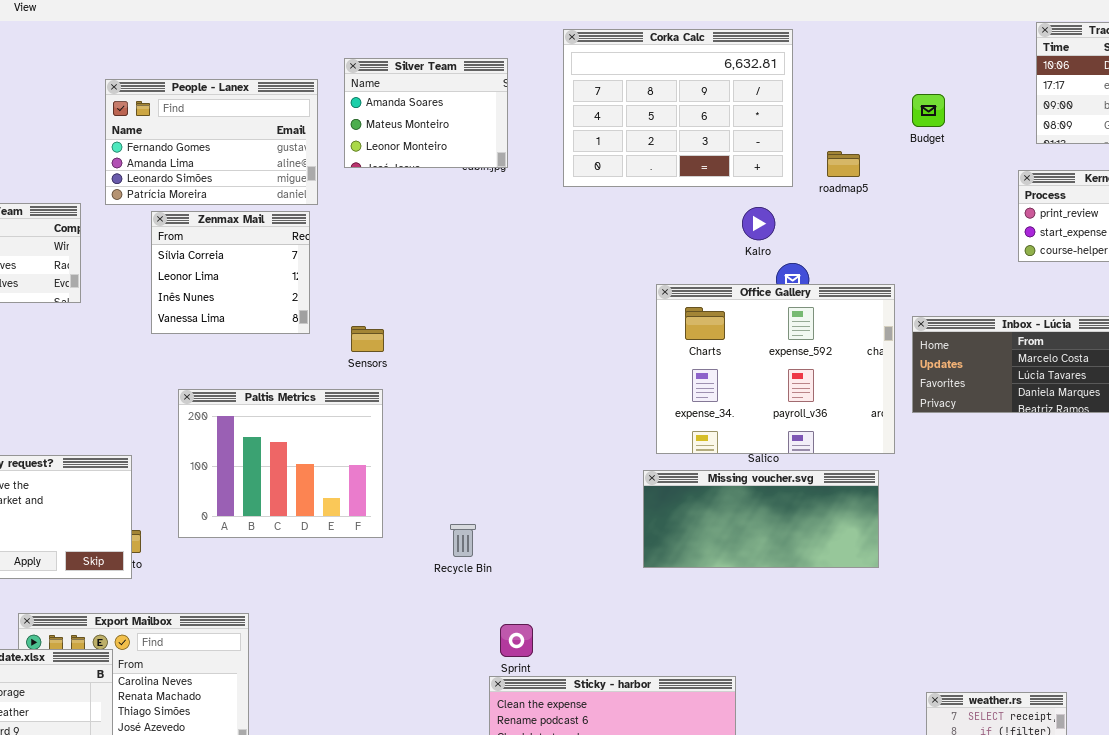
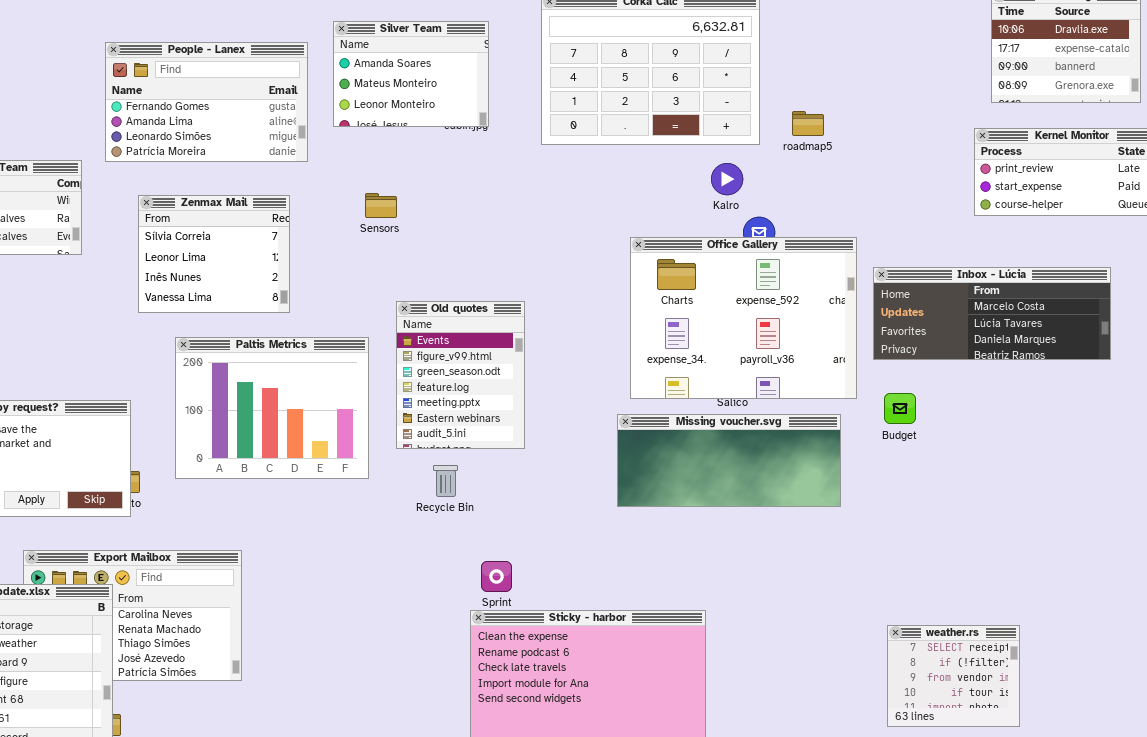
Budget: [912,94,945,127] -> [884,393,916,424], moved
Zenmax Mail: [151,211,310,334] -> [138,195,290,313], moved
Sensors: [351,326,384,352] -> [365,193,397,218], moved
Old quotes: none -> [396,301,525,449], opened

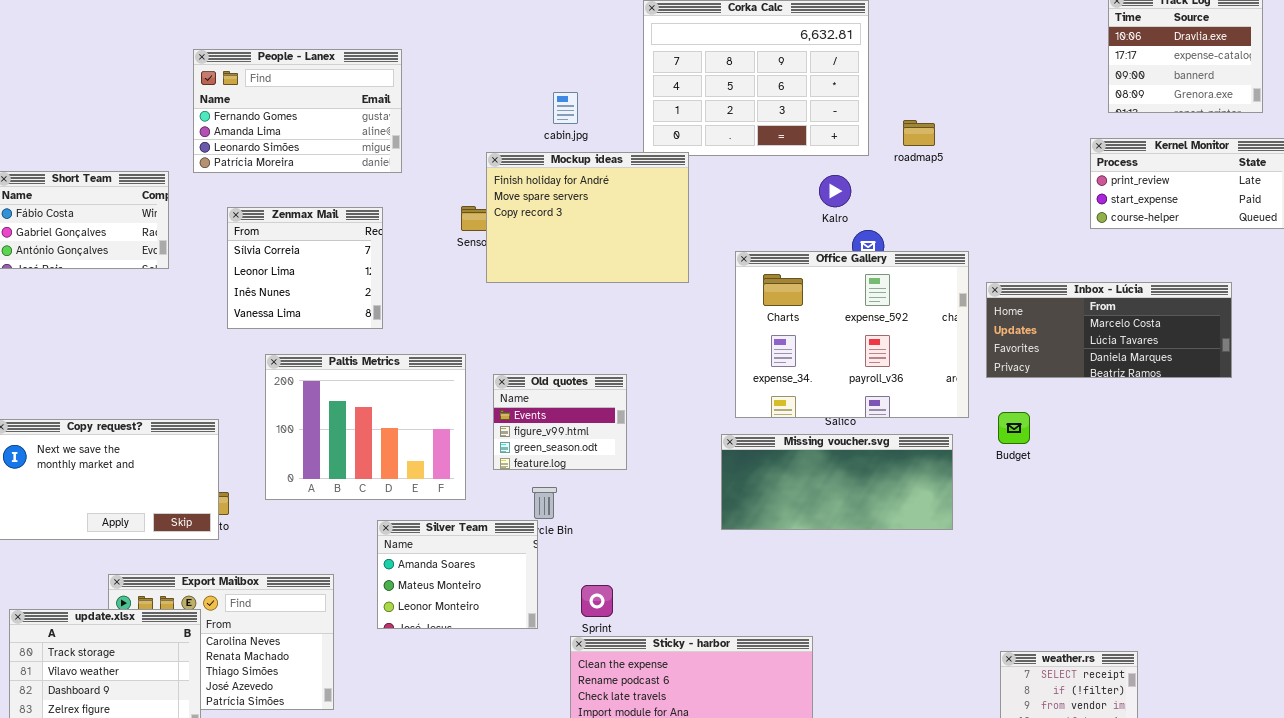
Silver Team: [333,21,489,127] -> [377,520,538,629], moved
Mockup ideas: none -> [486,152,689,283], opened
Old quotes: [396,301,525,449] -> [493,374,627,470], resized

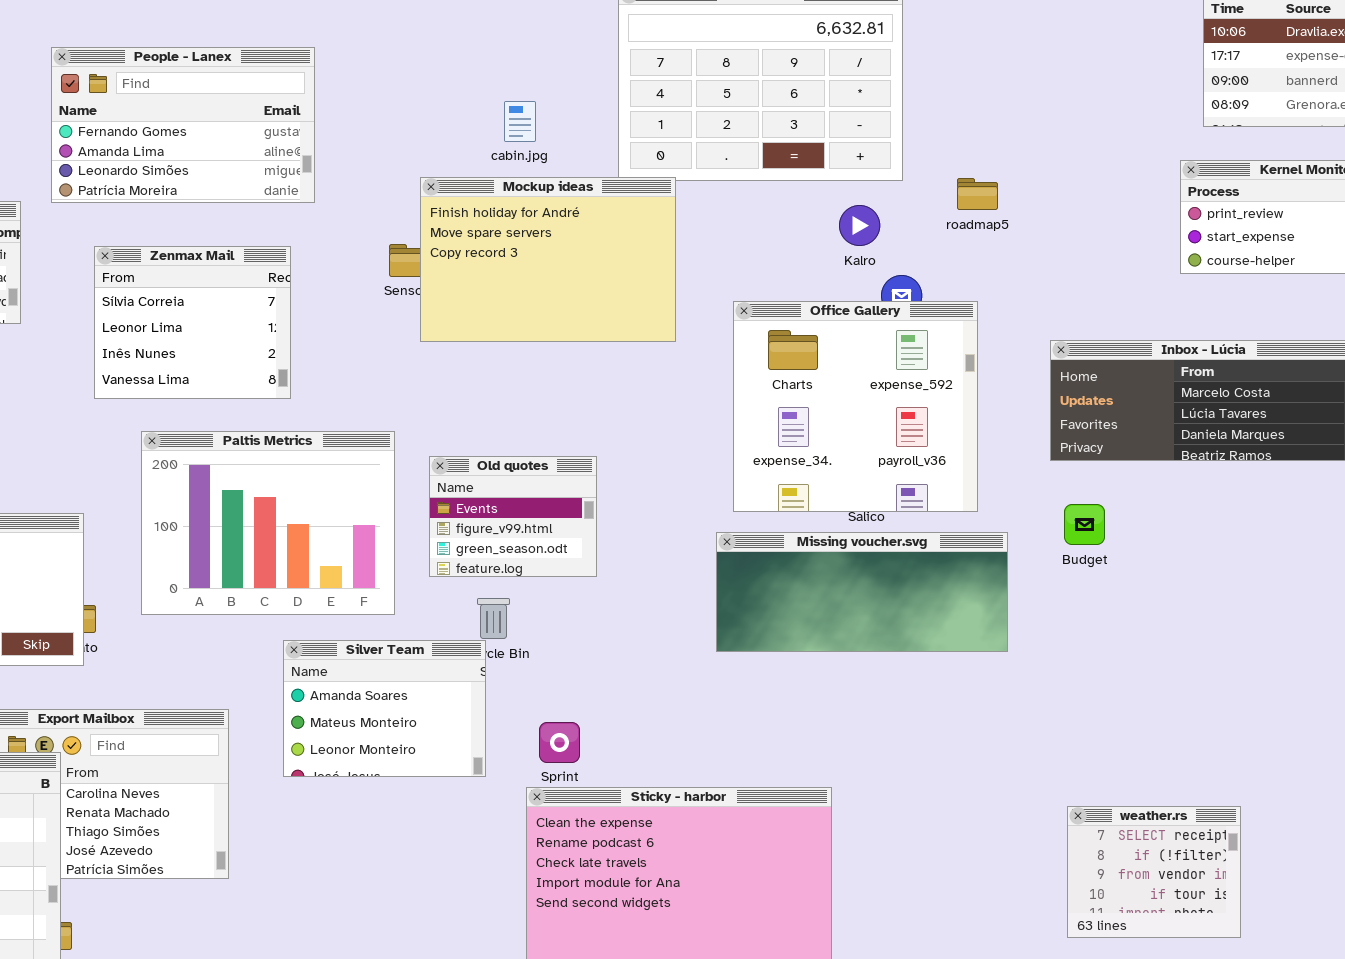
roadmap5: [903,120,935,146] -> [957,178,998,210], moved
Office Gallery: [735,251,969,418] -> [733,301,978,512], resized

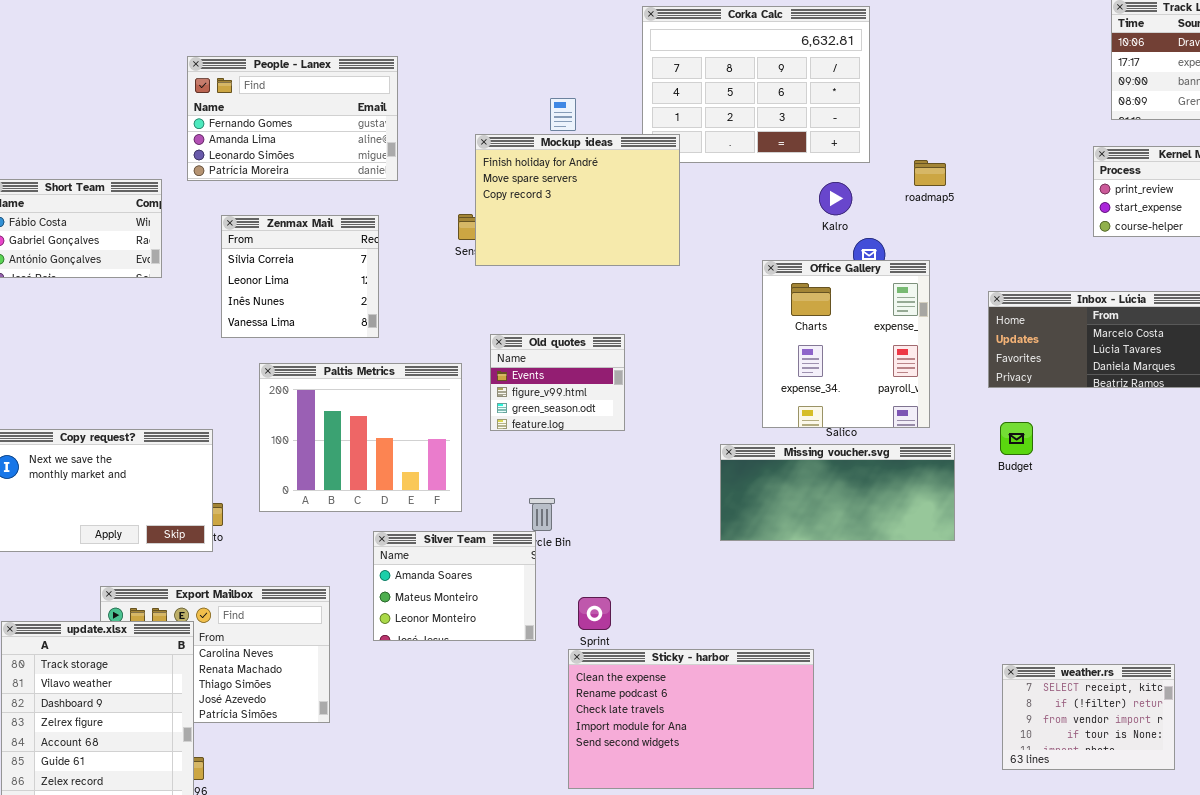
Mockup ideas: [420,177,676,342] -> [475,134,680,266], moved
Office Gallery: [733,301,978,512] -> [762,260,930,428], resized
Old quotes: [429,456,597,577] -> [490,334,625,431], moved
weather.rs: [1067,806,1241,938] -> [1002,664,1175,770], resized

